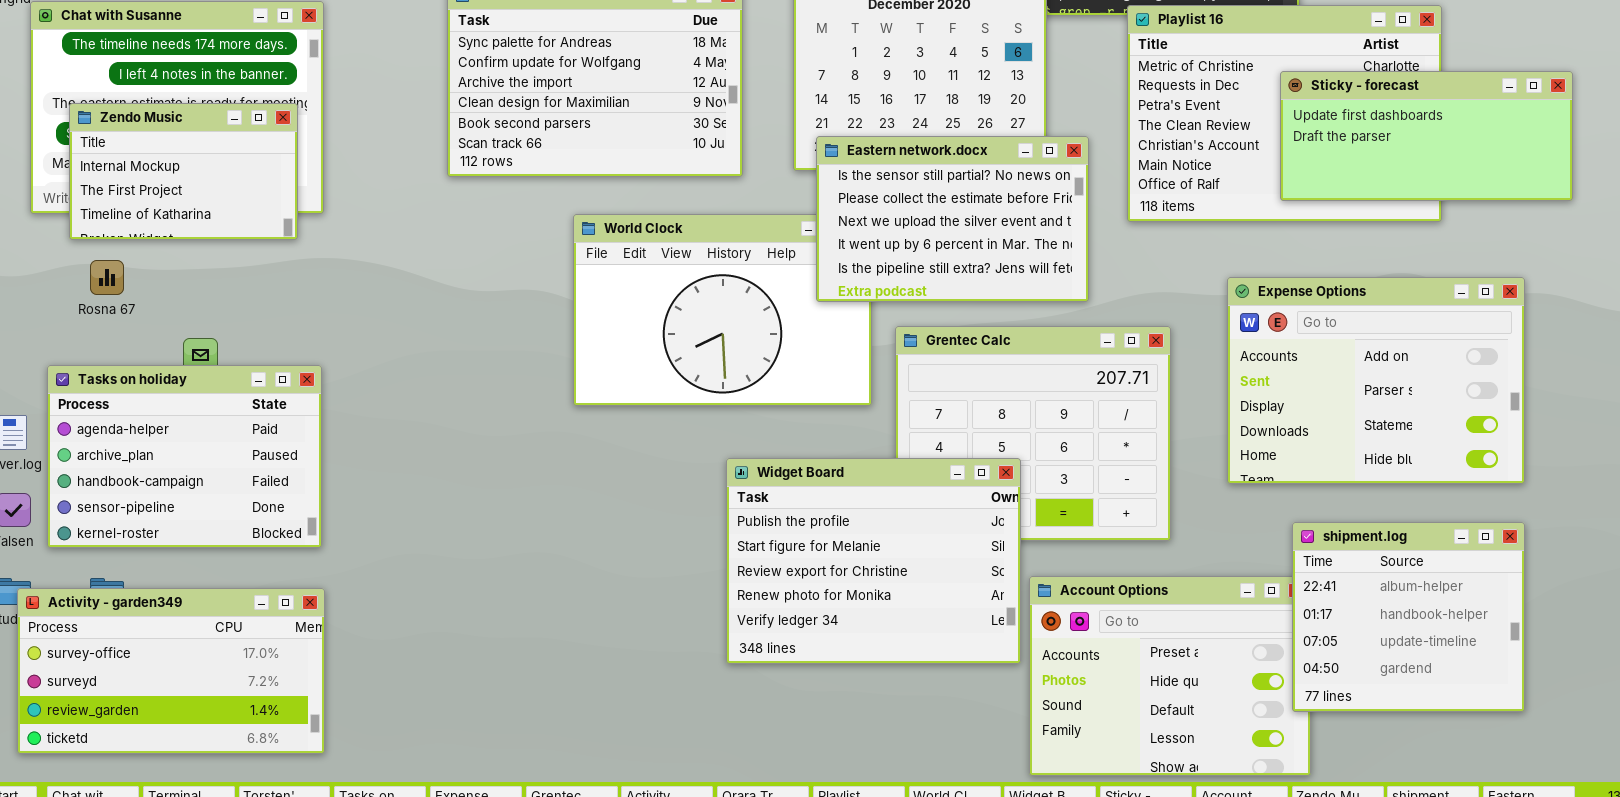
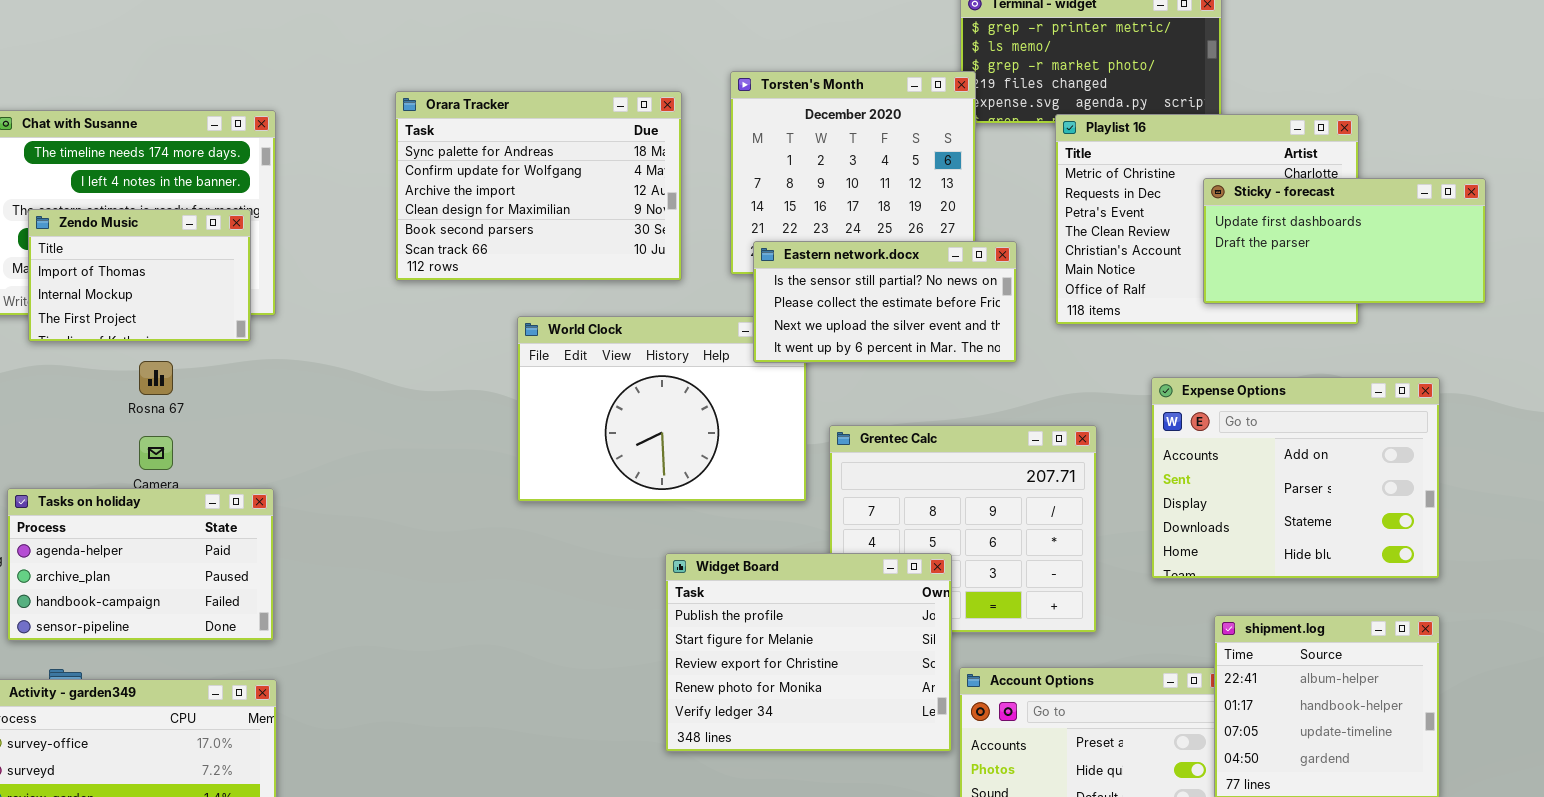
Zendo Music: [69,103,298,240] -> [28,209,251,342], scrolled up 1 row
Eastern network.docx: [816,136,1089,302] -> [753,241,1017,363], resized
Rosna 67: [90,260,124,295] -> [139,361,173,395], moved
Tasks on holiday: [47,365,322,548] -> [7,488,274,641], resized

